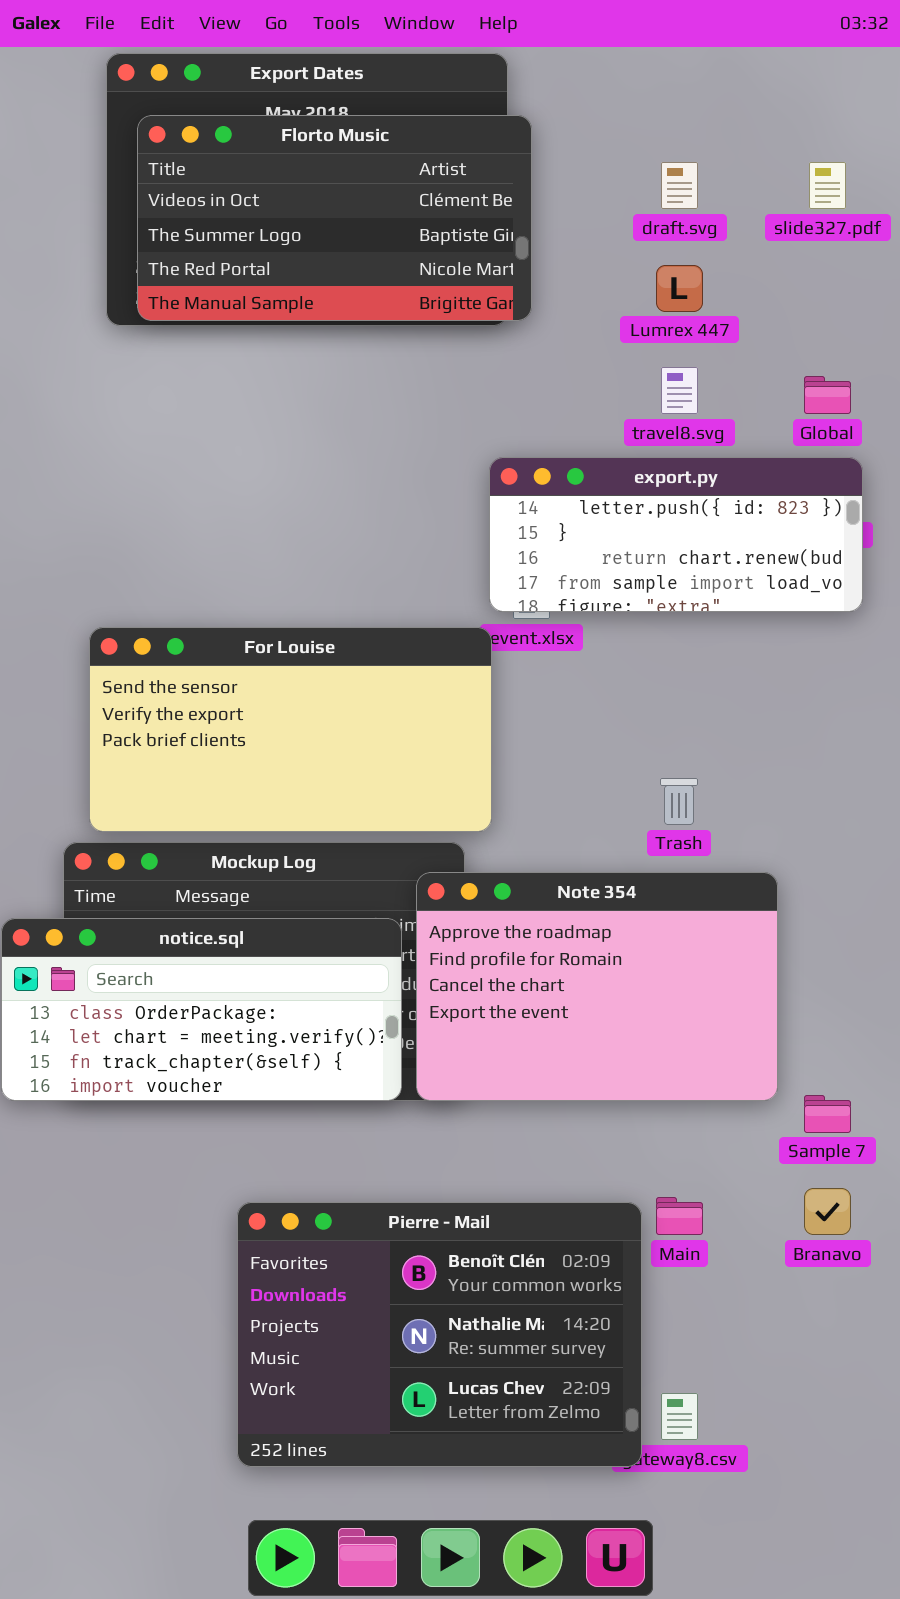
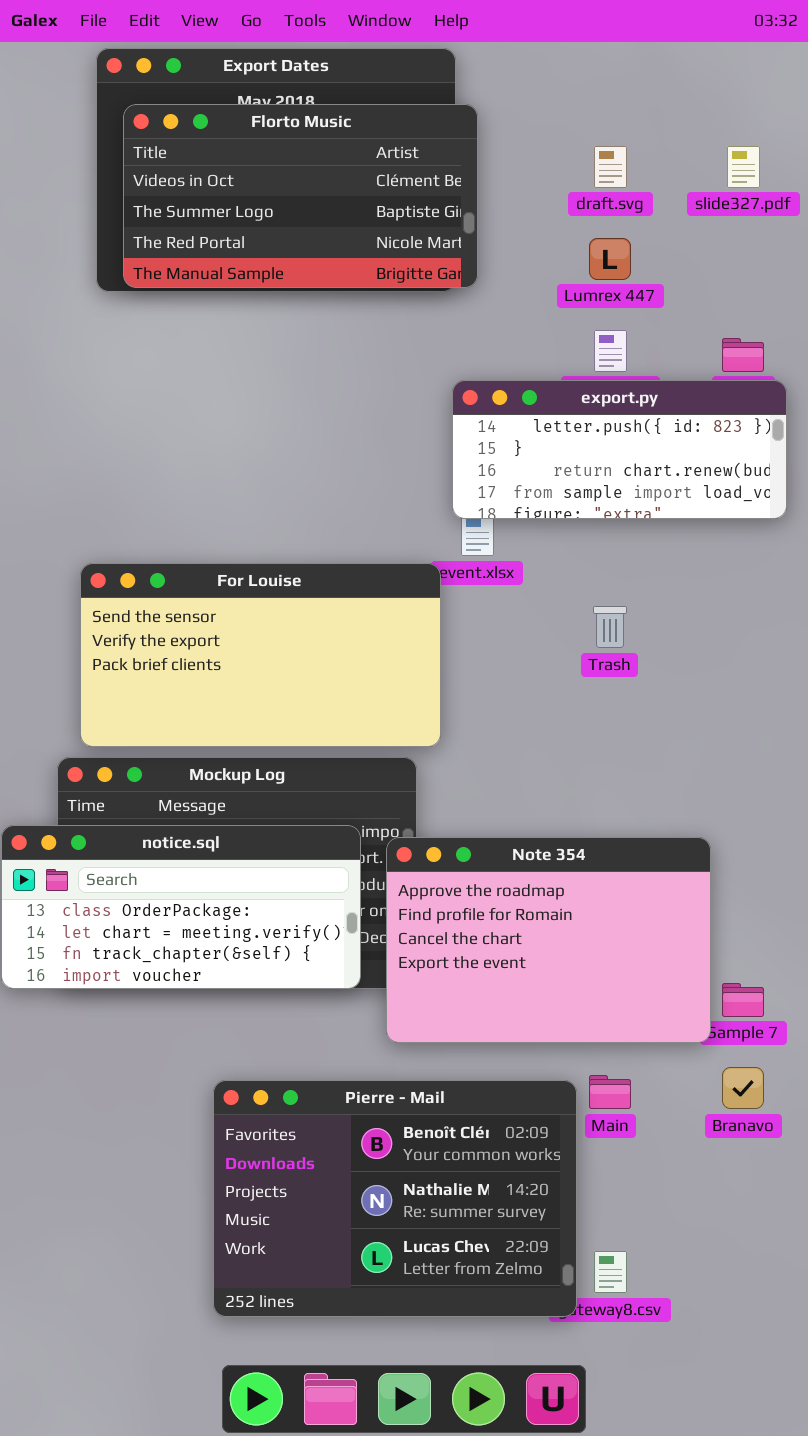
export.py: [489,457,863,612] -> [452,380,787,519], moved
Trash: [660,778,698,825] -> [593,606,627,648], moved
Note 354: [416,872,778,1101] -> [386,837,711,1043], moved

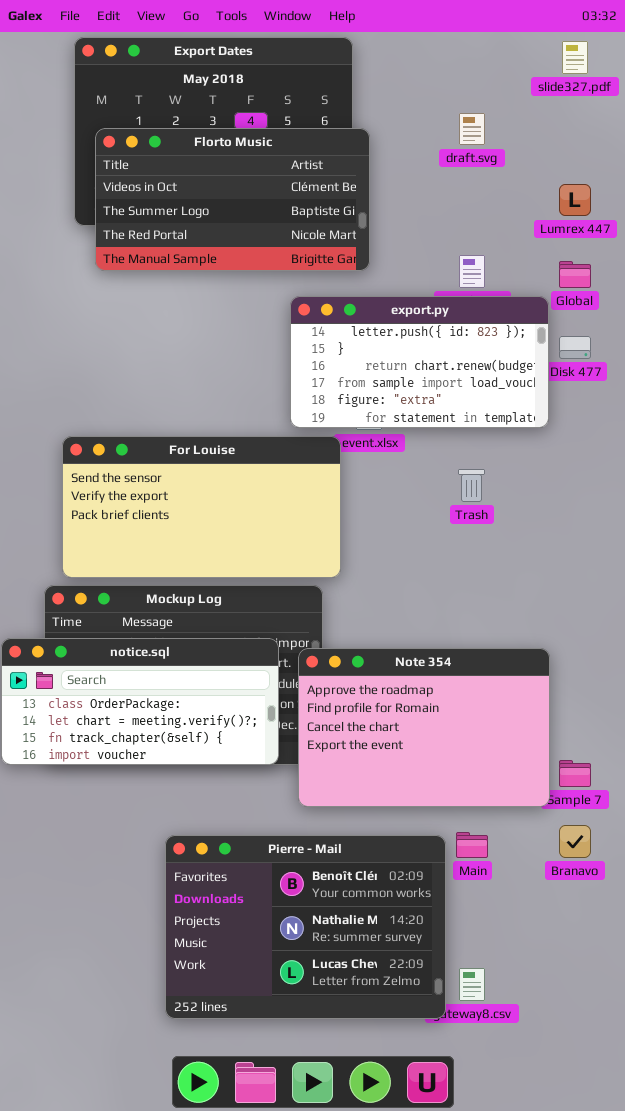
Florto Music: [123,104,478,288] -> [95,128,370,271], moved
slide327.pdf: [727,146,760,188] -> [562,41,588,74], moved
Lumrex 447: [589,238,631,280] -> [559,184,591,216], moved
export.py: [452,380,787,519] -> [290,296,549,428], moved, resized

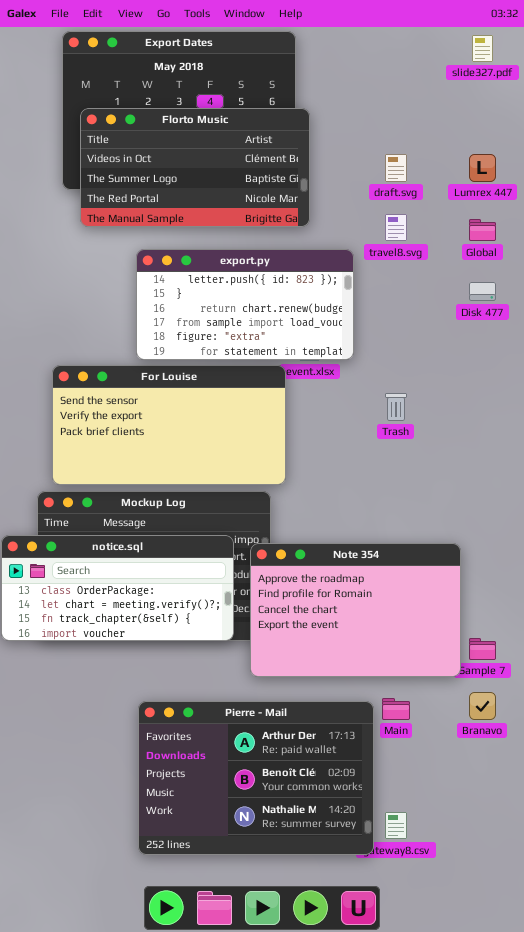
draft.svg: [459,113,485,145] -> [385,154,407,182], moved
export.py: [290,296,549,428] -> [136,249,354,360], moved
Pierre - Mail: [165,835,446,1019] -> [138,701,374,855], scrolled up 1 row

